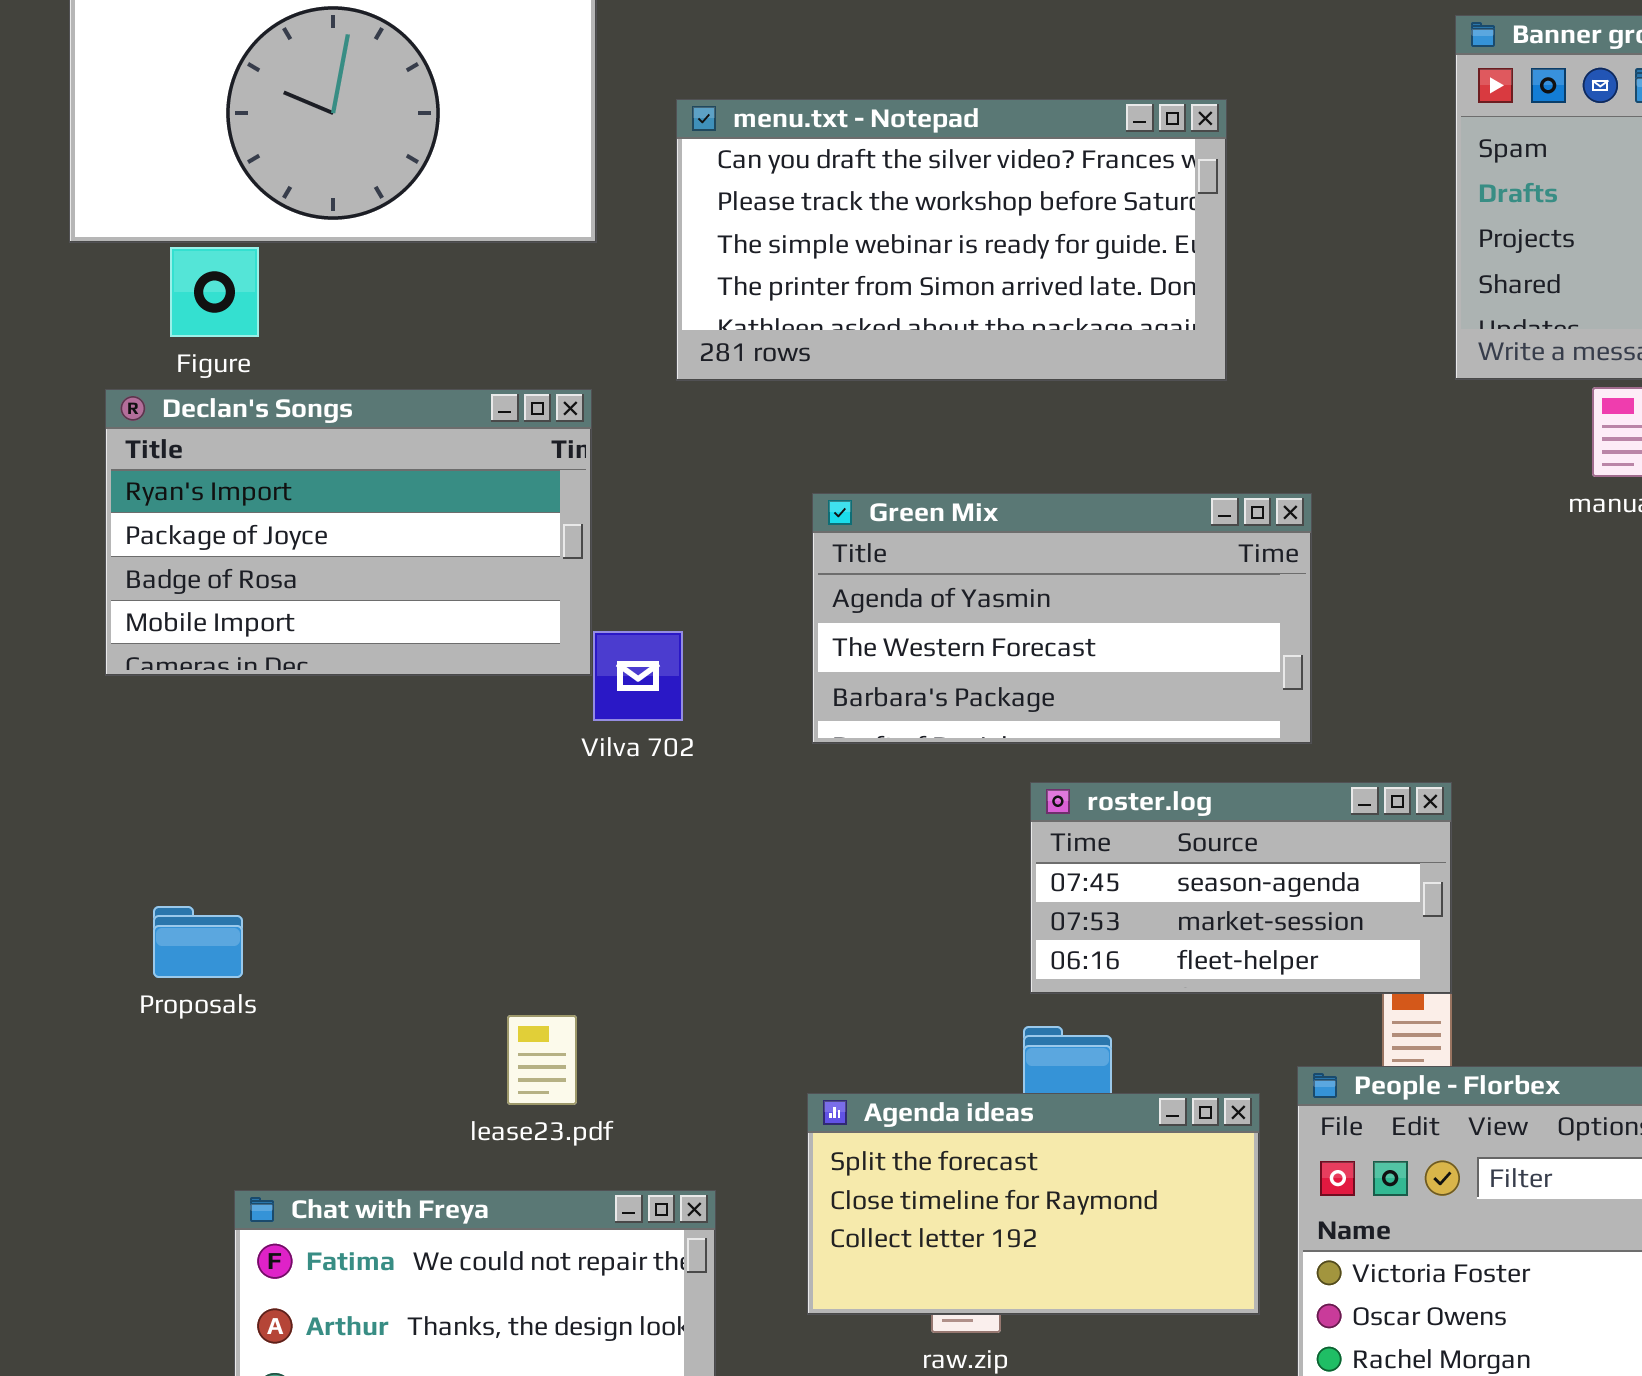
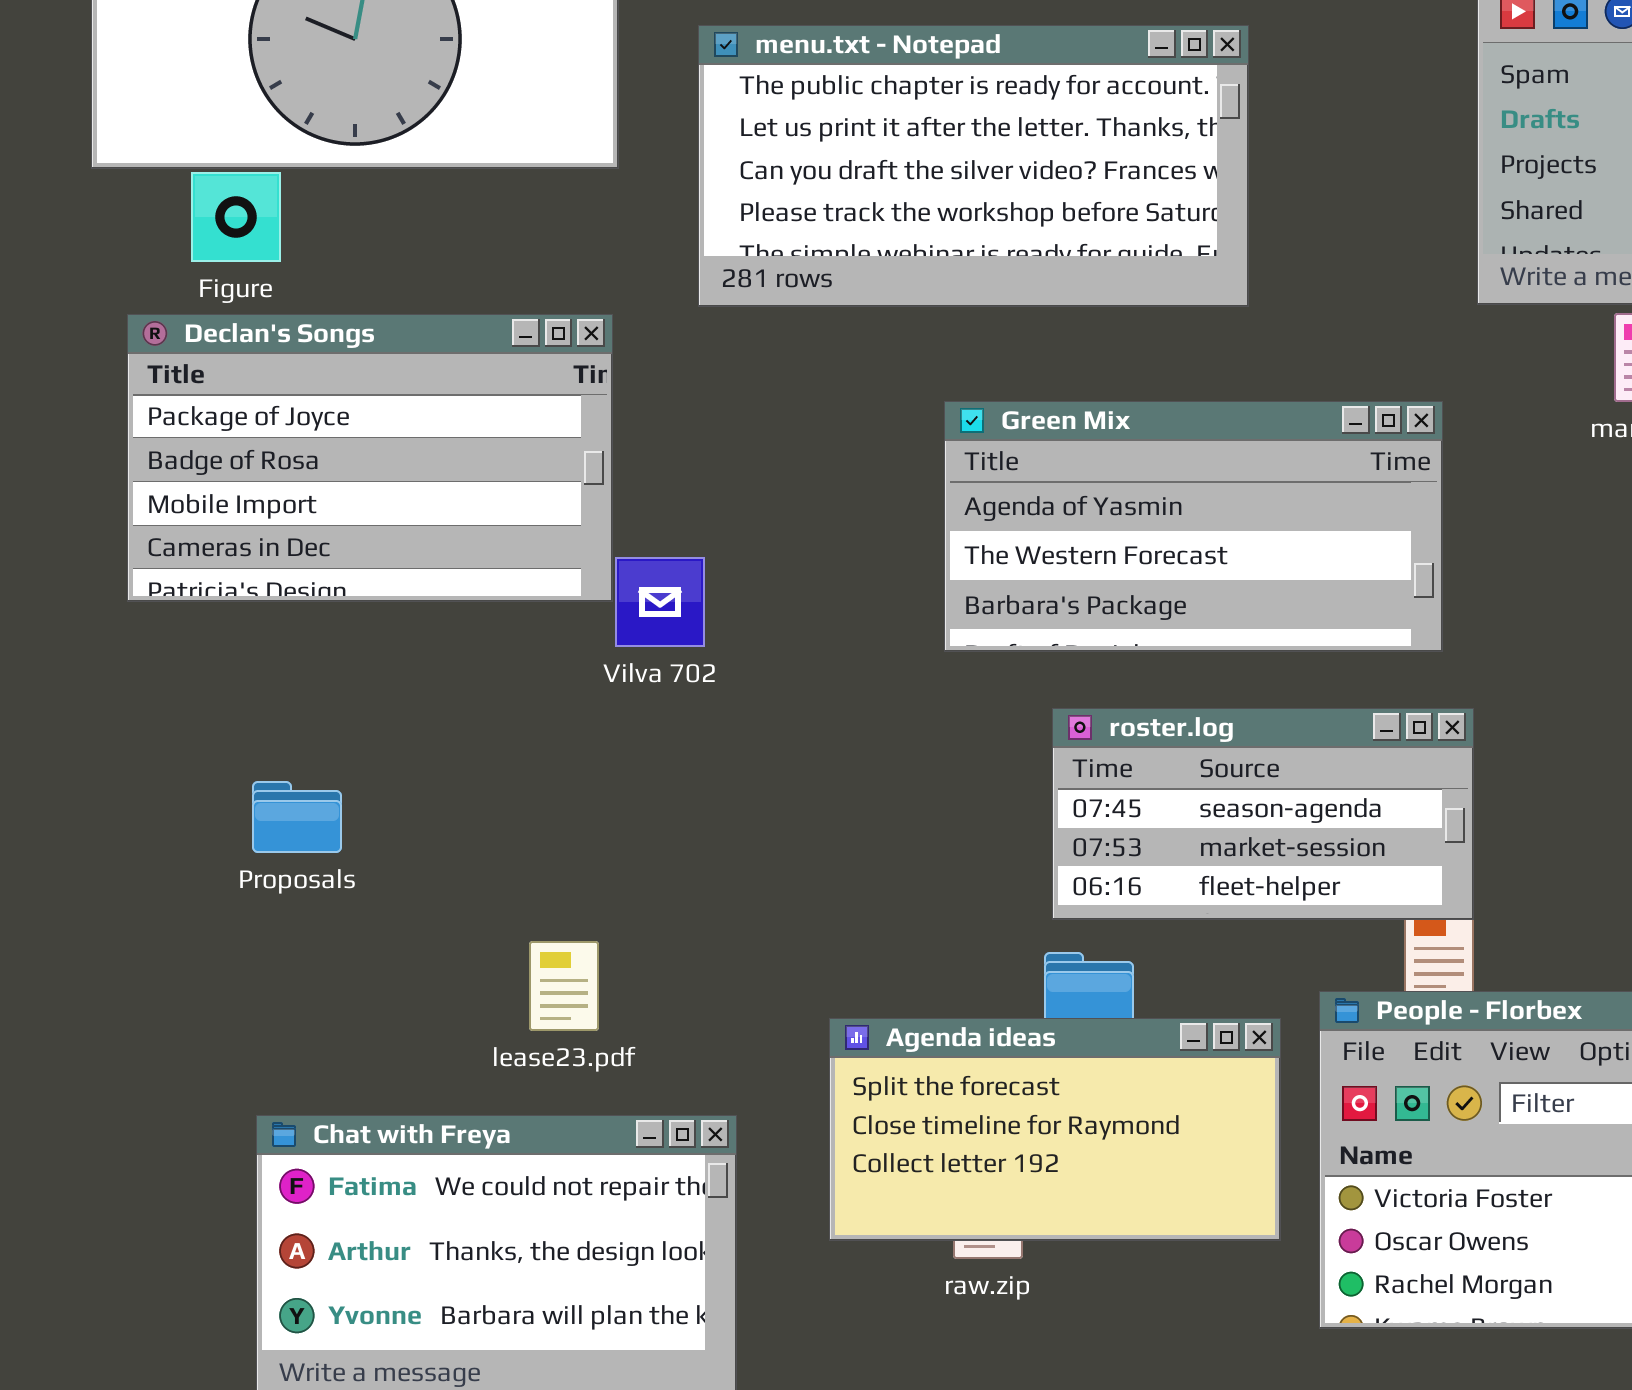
menu.txt - Notepad: [676,99,1227,381] -> [698,25,1249,307], scrolled up 2 rows
Declan's Songs: [105,389,592,676] -> [127,314,613,602], scrolled down 1 row
Green Mix: [812,493,1312,744] -> [944,401,1443,652], moved
Proposals: [153,906,243,978] -> [252,781,342,853], moved

